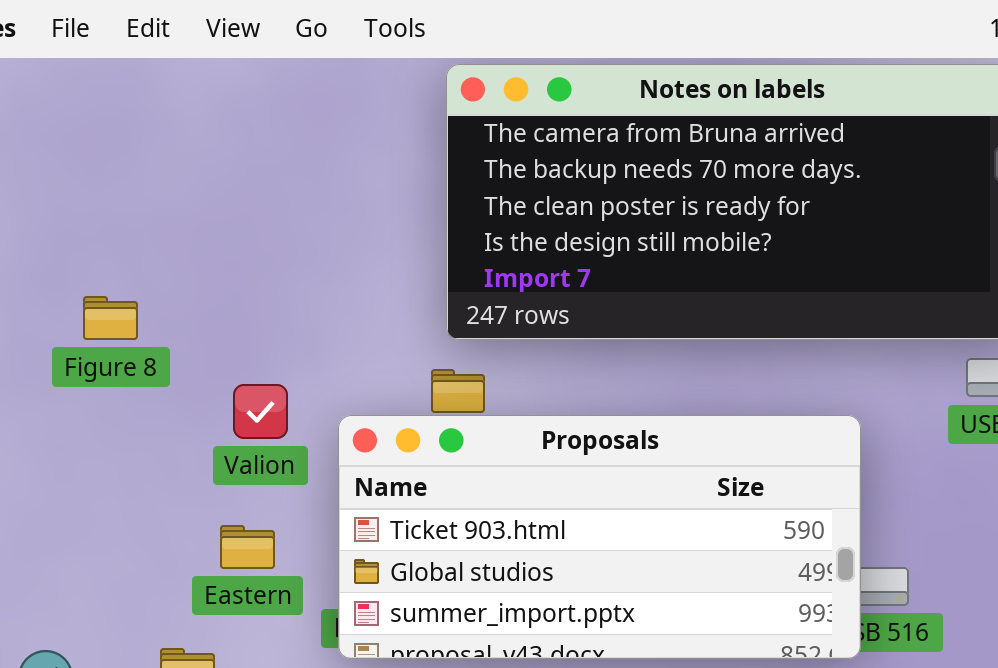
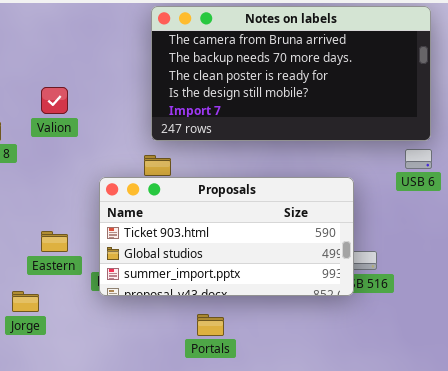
Valion: [233,384,288,439] -> [41,87,68,114], moved

